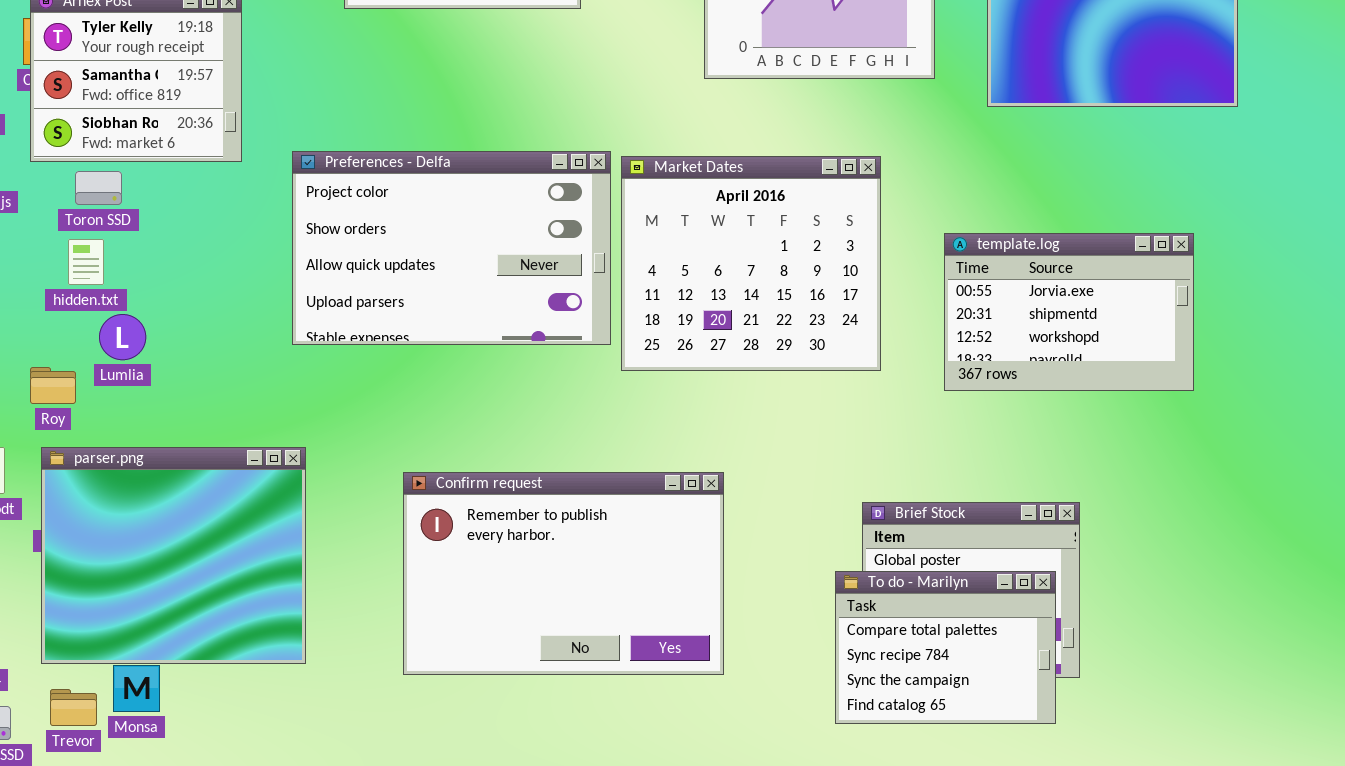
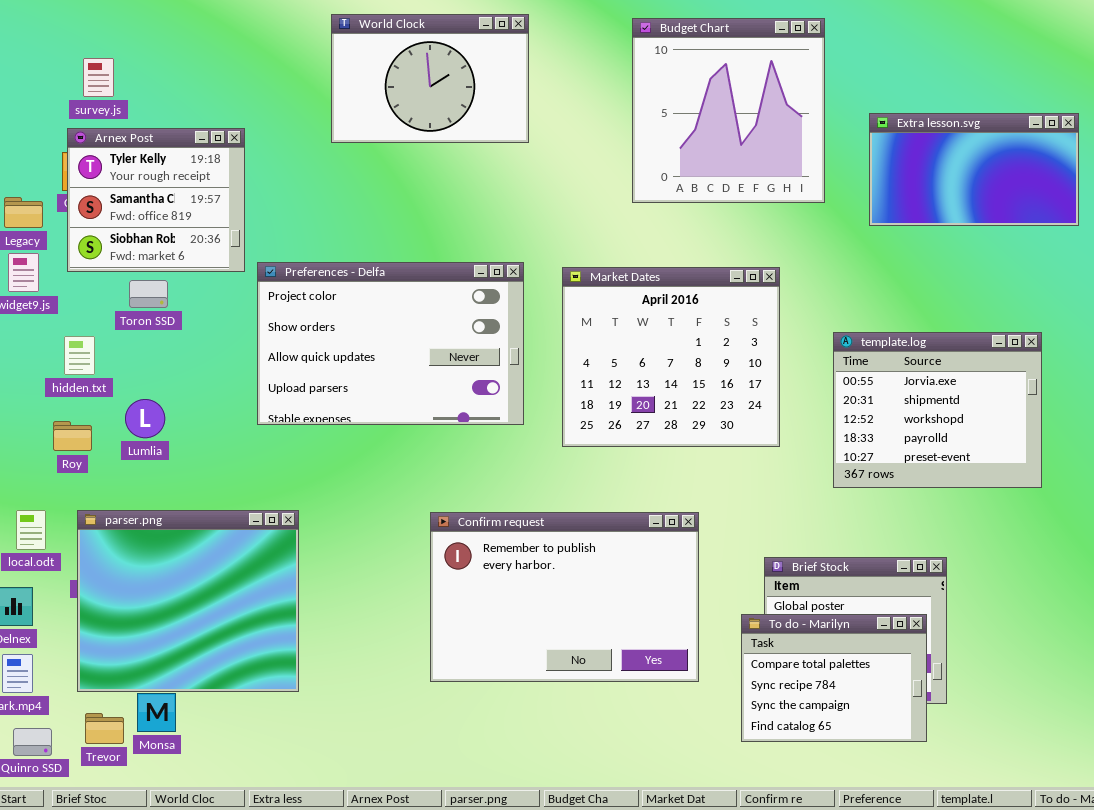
Preferences - Delfa: [292,151,611,345] -> [257,262,524,425], moved
Toron SSD: [75,171,122,205] -> [129,280,168,308], moved
template.log: [944,233,1194,391] -> [833,332,1042,488], resized
hidden.txt: [68,239,104,285] -> [64,336,95,375], moved
Roy: [30,367,76,404] -> [53,421,92,451], moved
Confirm request: [403,472,724,675] -> [430,512,699,682], moved

